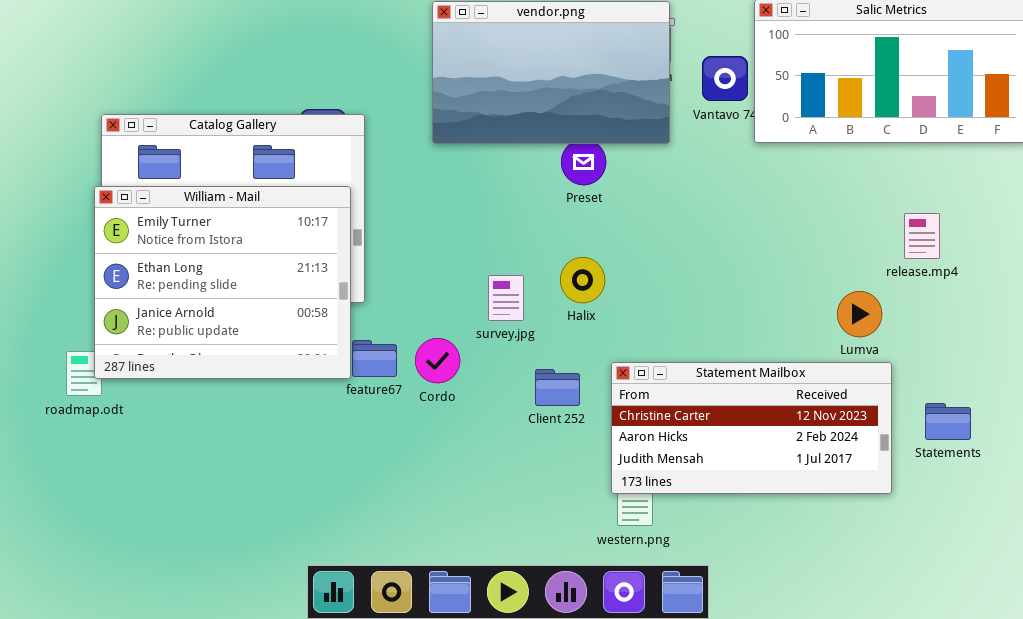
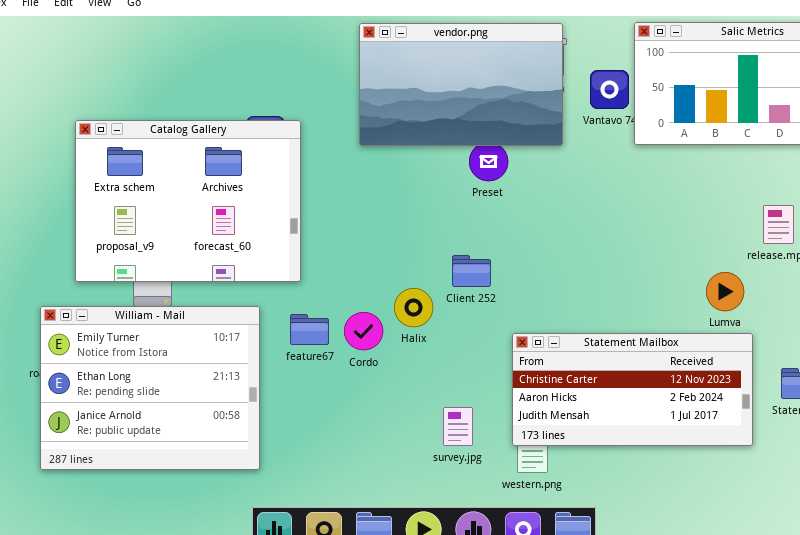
William - Mail: [94,186,351,379] -> [40,306,260,470], moved
Halix: [560,257,605,303] -> [394,288,433,327], moved
survey.jpg: [488,275,524,321] -> [443,407,473,446], moved
Client 252: [535,369,580,406] -> [452,255,491,287], moved

